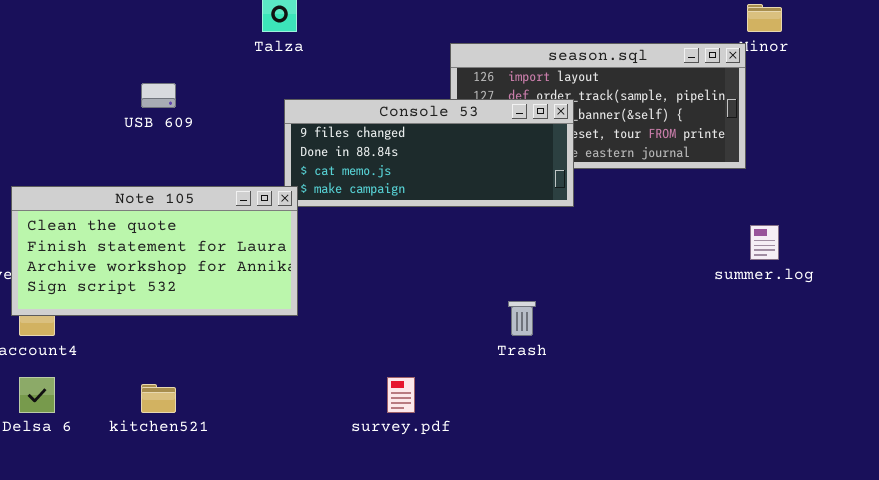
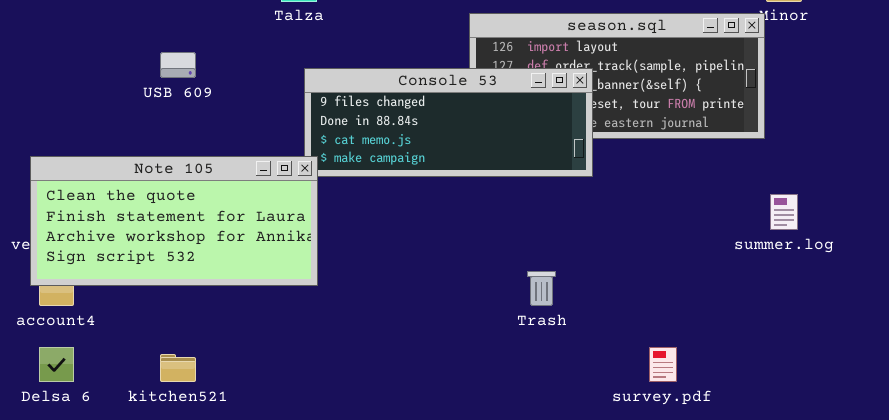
survey.pdf: [387,377,415,413] -> [649,347,677,382], moved

